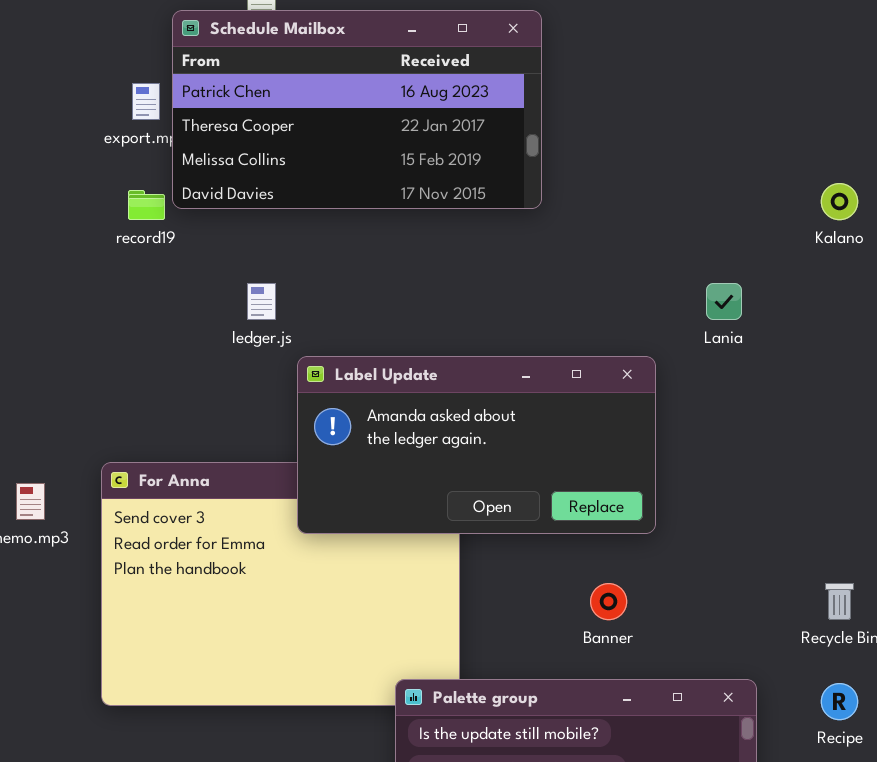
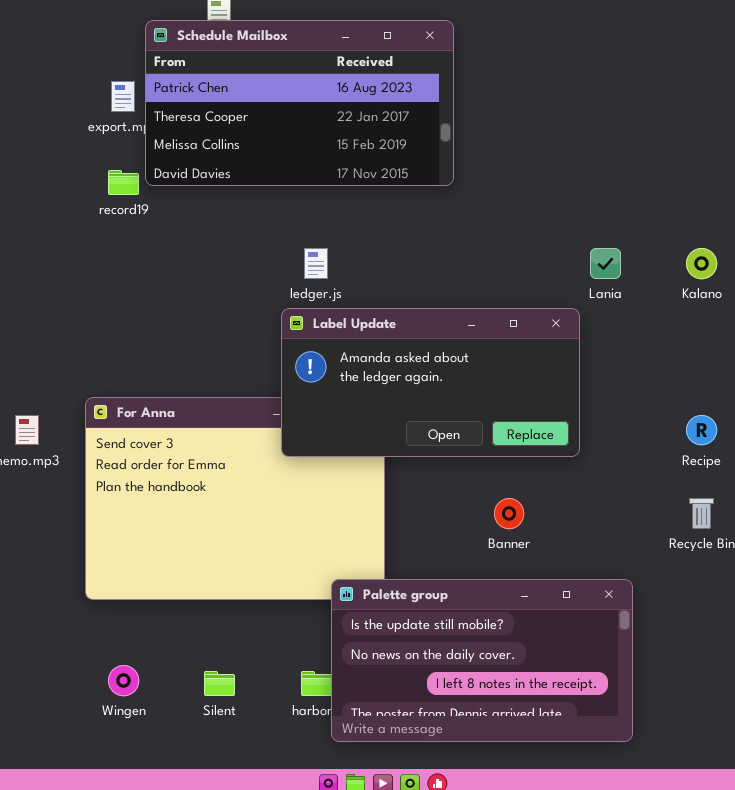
Kalano: [821,183,858,220] -> [686,248,717,279], moved
ledger.js: [247,283,276,320] -> [304,248,328,279], moved
Label Update: [297,356,656,534] -> [281,308,580,457], moved
Recipe: [821,683,858,720] -> [686,415,717,445], moved

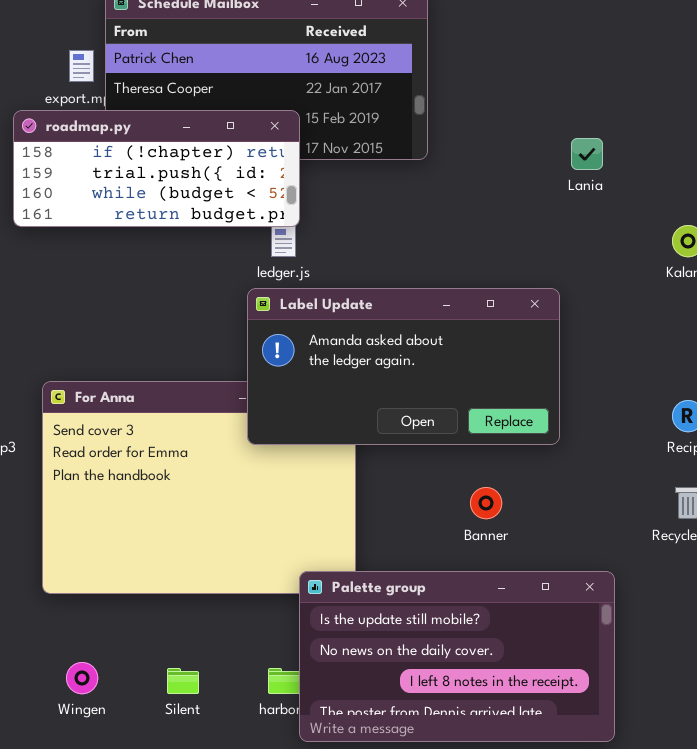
roadmap.py: none -> [13,110,300,227], opened
Lania: [590,248,621,279] -> [571,138,603,170], moved

